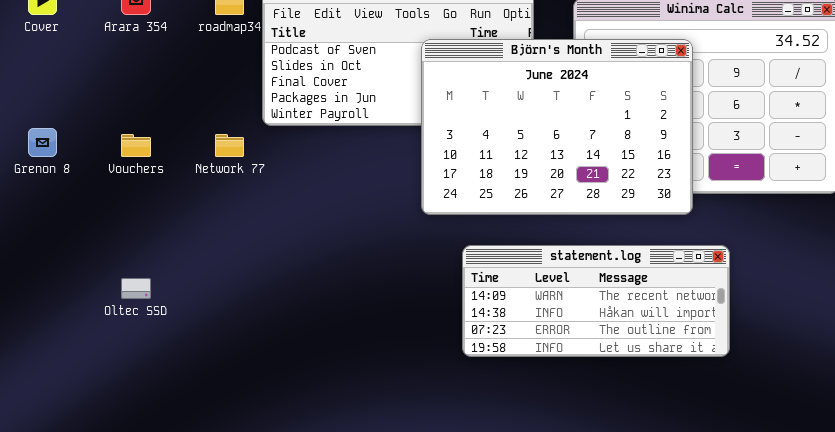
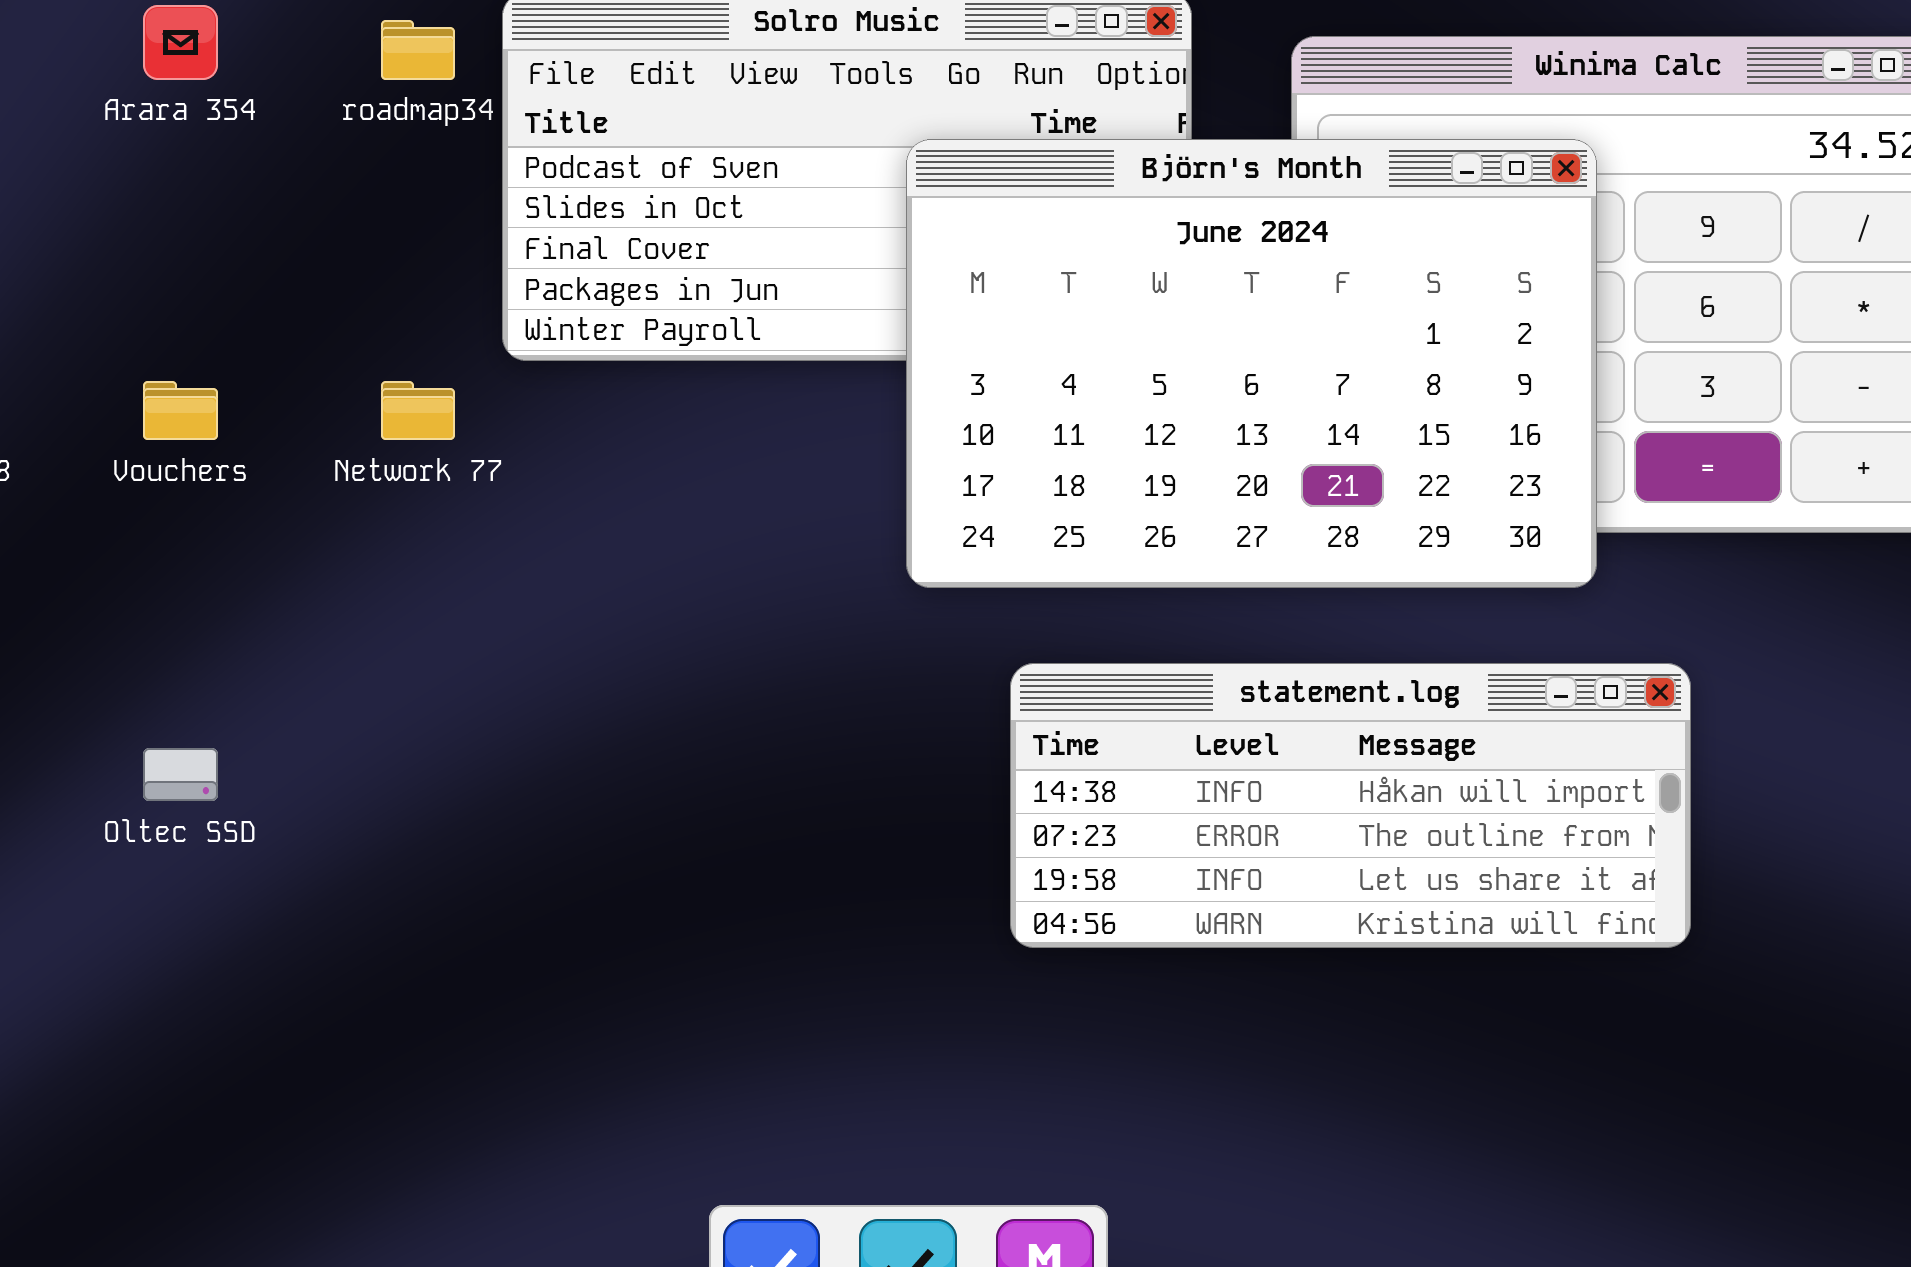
statement.log: [462,245,730,357] -> [1010,663,1691,948], scrolled down 1 row

